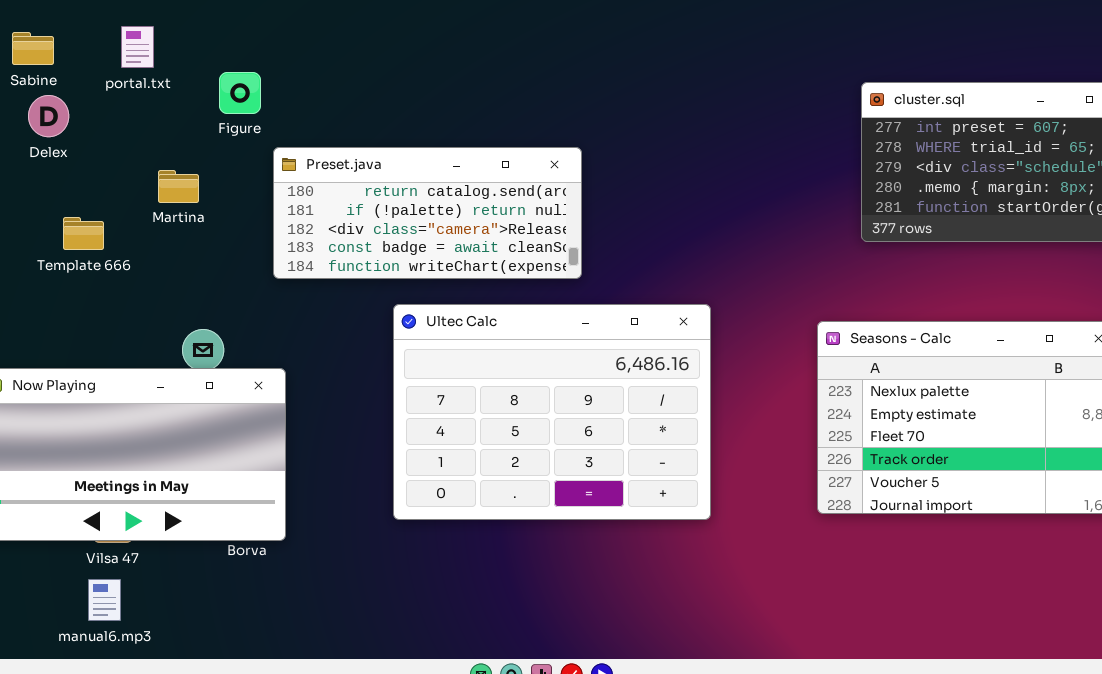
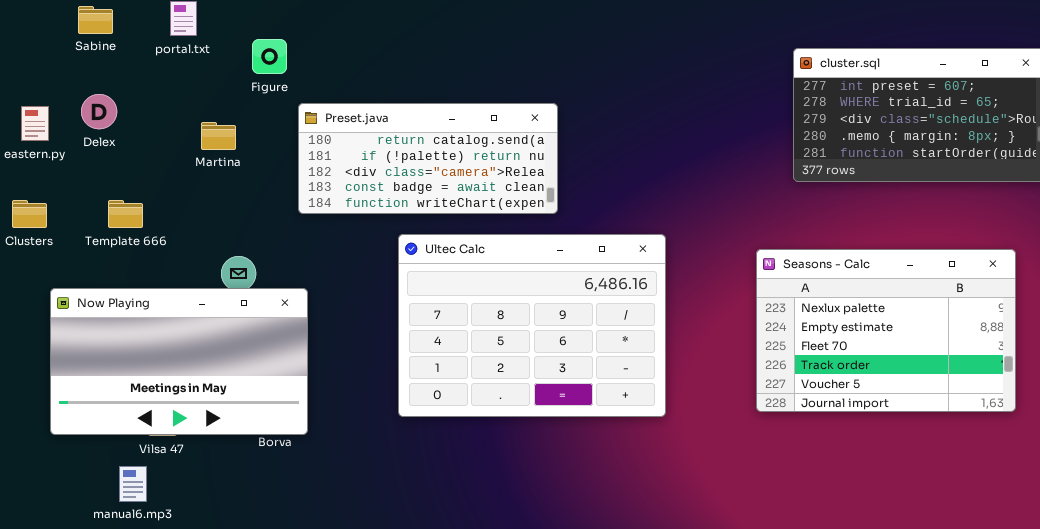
Delex: [28,95,69,137] -> [81,94,117,129], moved
Template 666: [63,217,104,250] -> [108,200,143,228], moved
manual6.mp3: [88,579,121,621] -> [119,466,147,502], moved

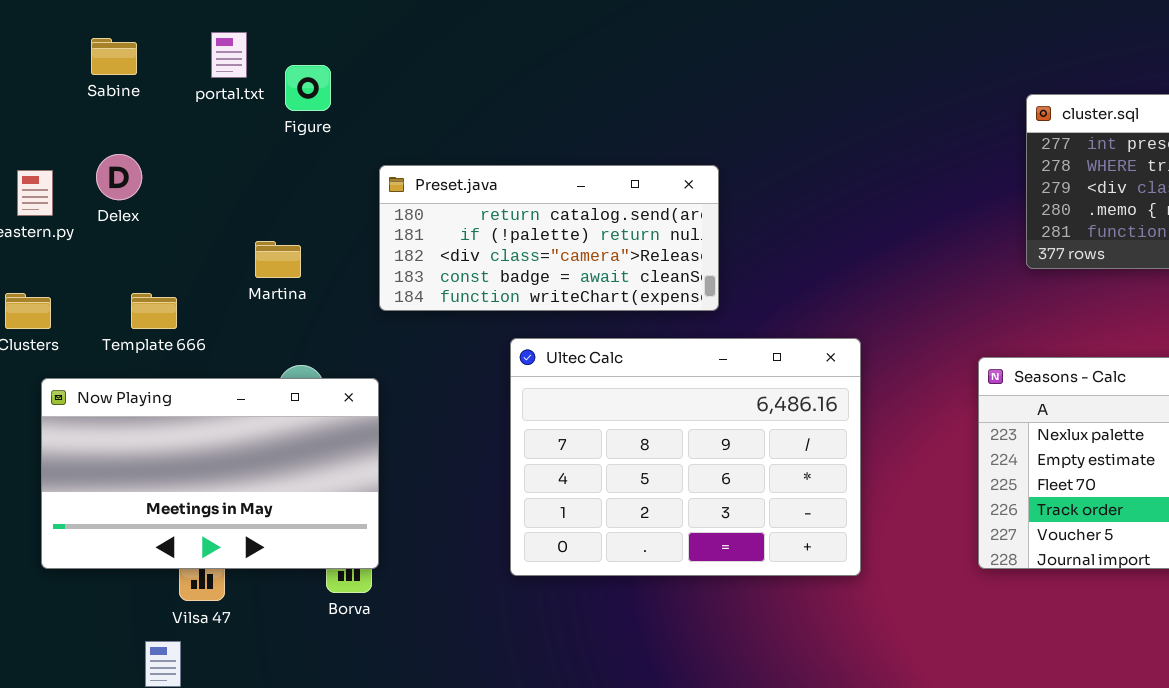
Figure: [252,39,287,74] -> [285,65,331,111], moved
Martina: [201,122,236,150] -> [255,241,301,278], moved
Now Playing: [50,288,308,435] -> [41,378,379,569], moved

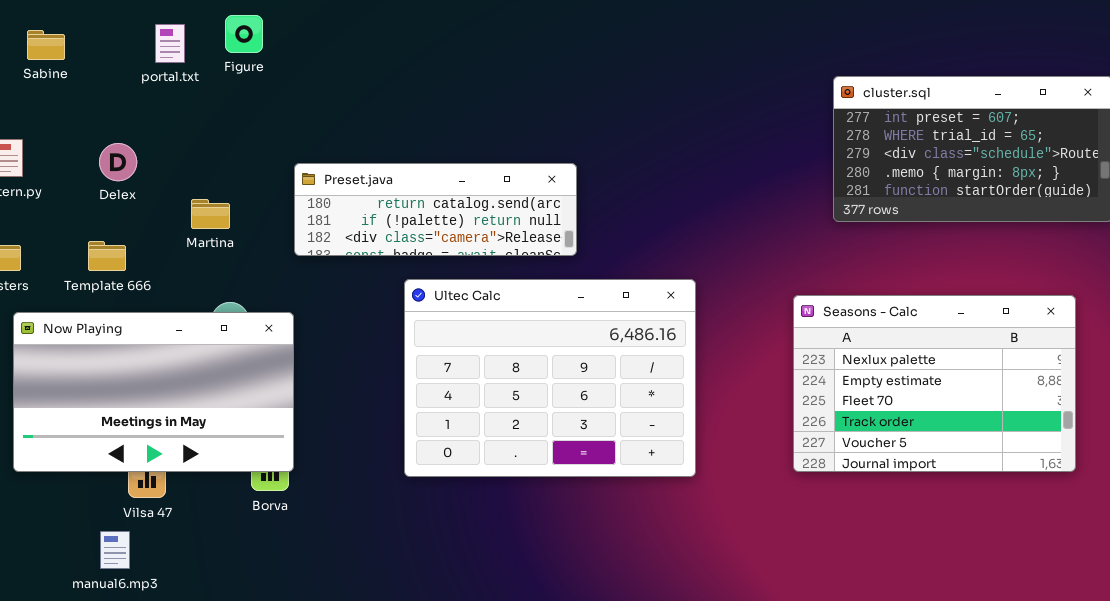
Sabine: [91,38,137,75] -> [27,30,65,60], moved
Figure: [285,65,331,111] -> [225,15,263,53], moved
Delex: [96,154,142,200] -> [99,143,137,181], moved
Preset.java: [379,165,719,311] -> [294,163,577,256], resized

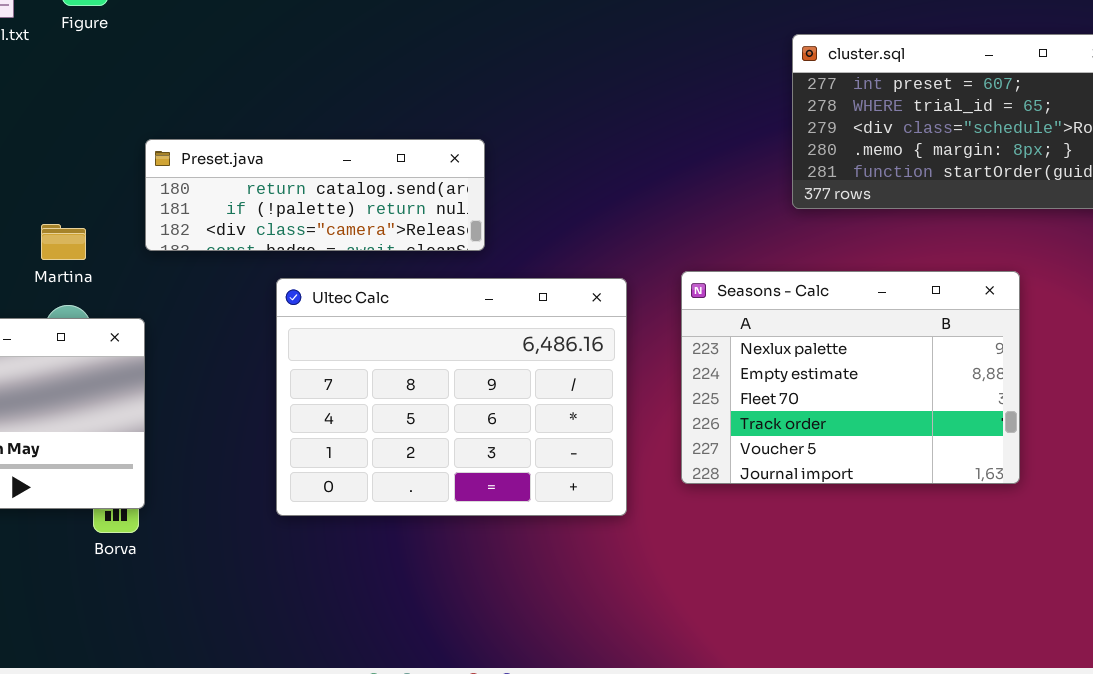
Martina: [191,199,230,229] -> [41,224,86,260], moved
Seasons - Calc: [793,295,1076,472] -> [681,271,1020,484], moved

